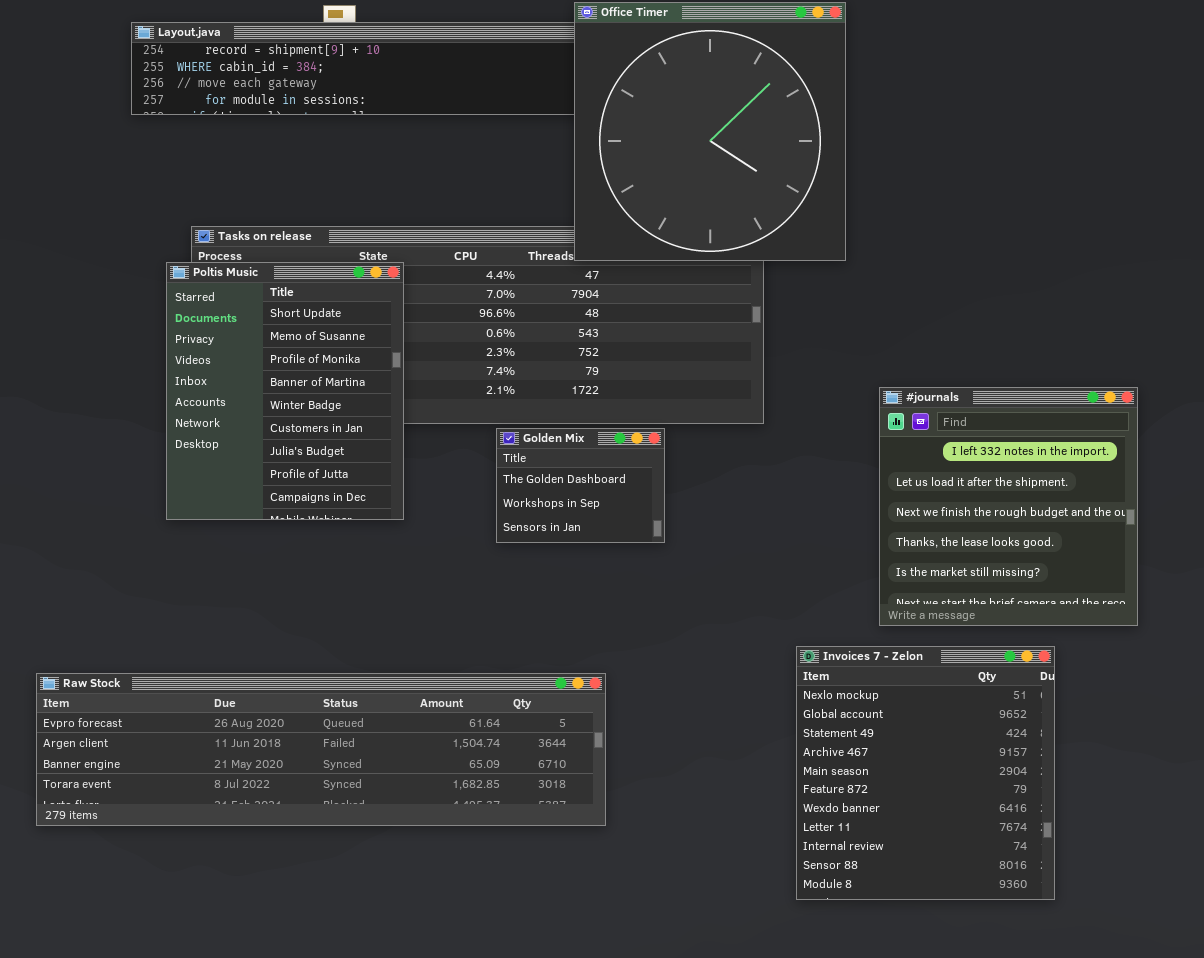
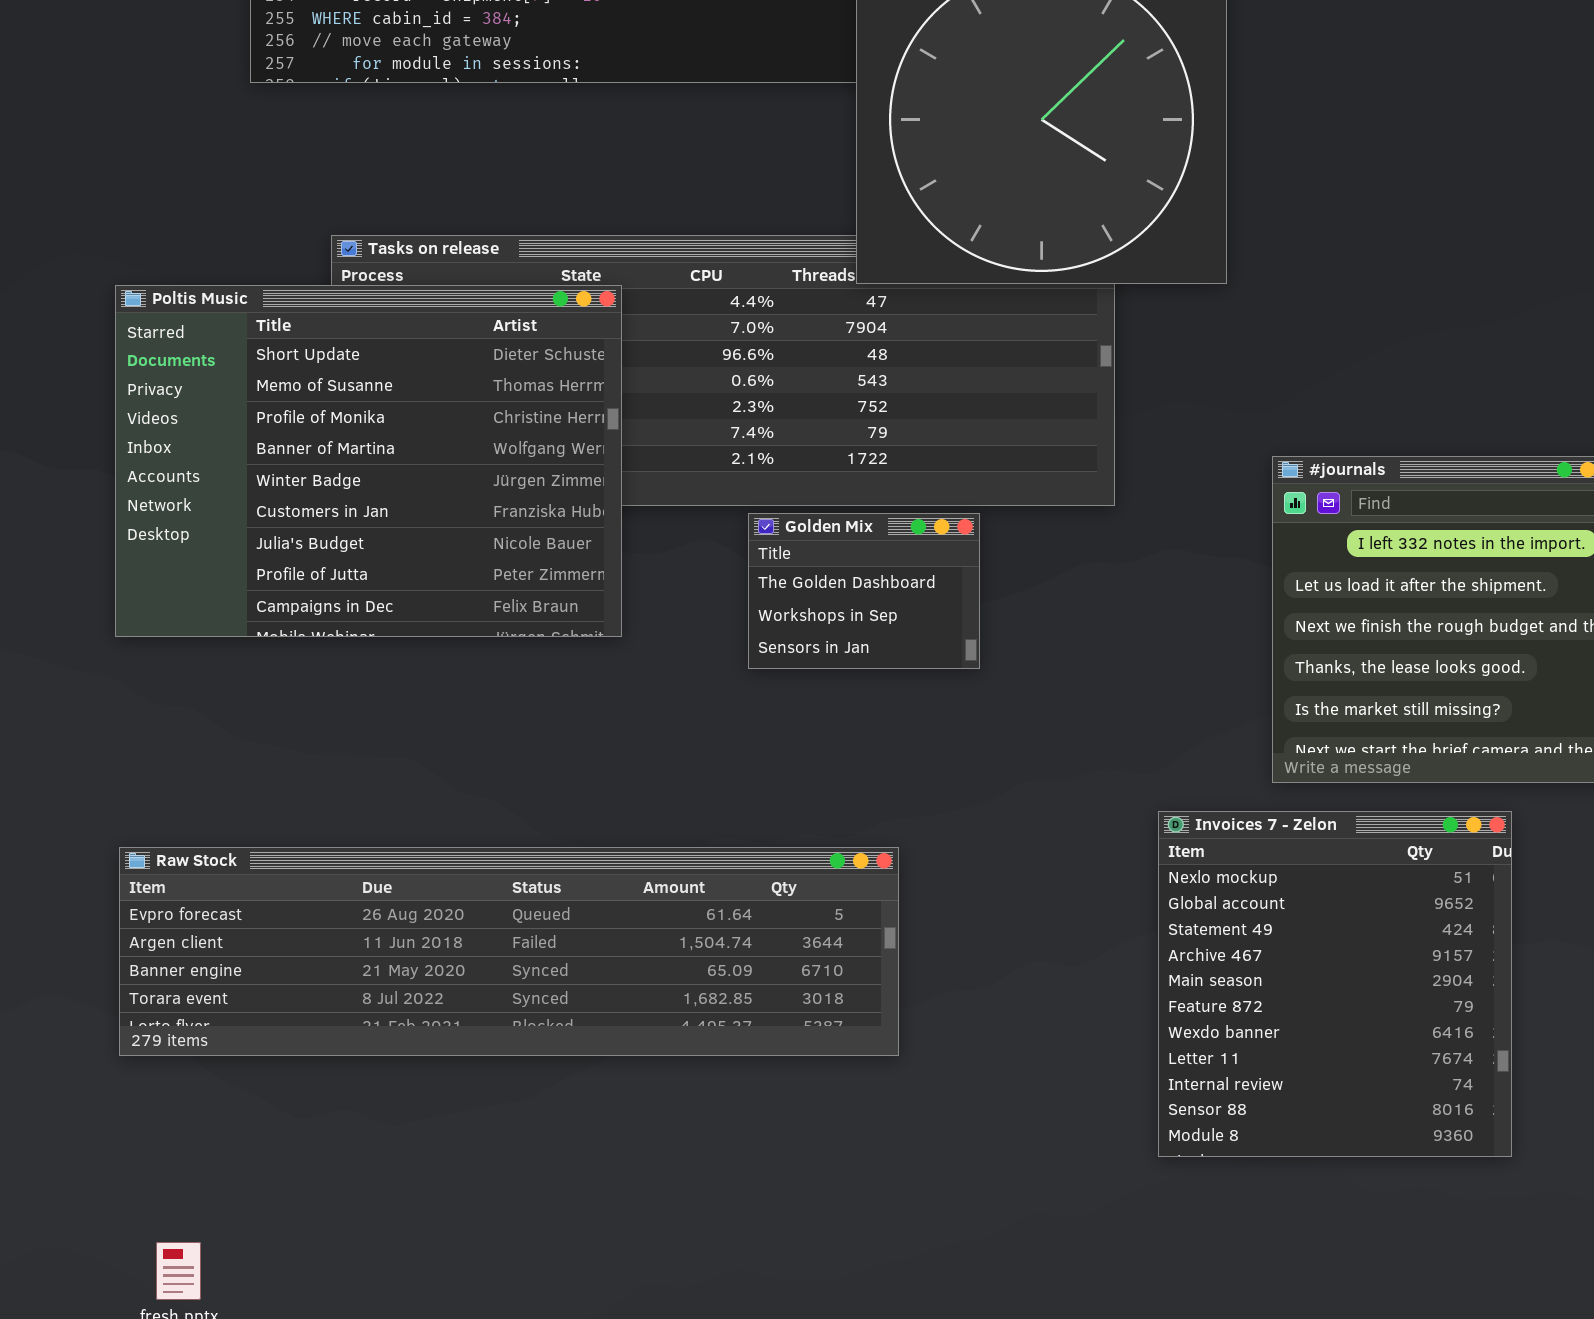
Poltis Music: [166,262,404,520] -> [115,285,622,637], resized

